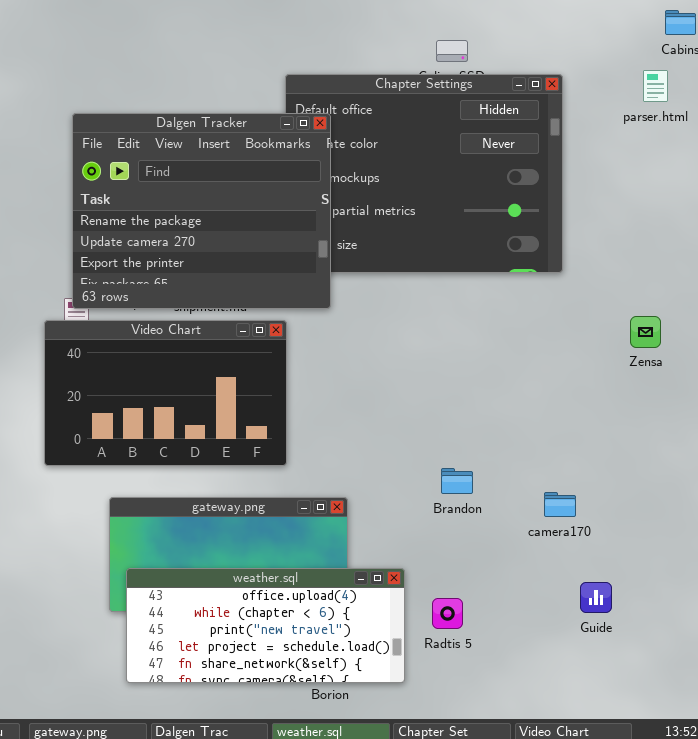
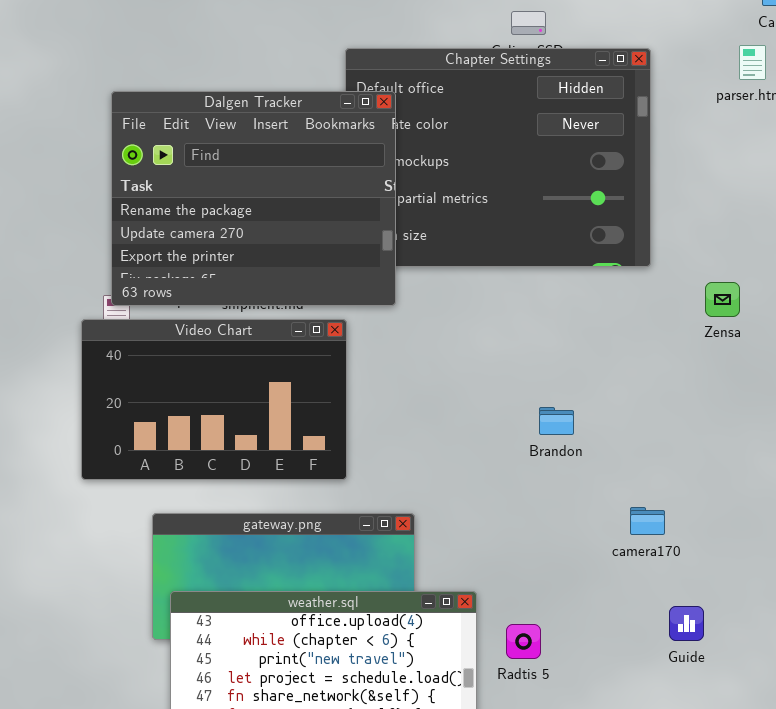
Zensa: [630,316,661,348] -> [705,282,740,317], moved
Brandon: [441,468,473,494] -> [539,407,574,435], moved

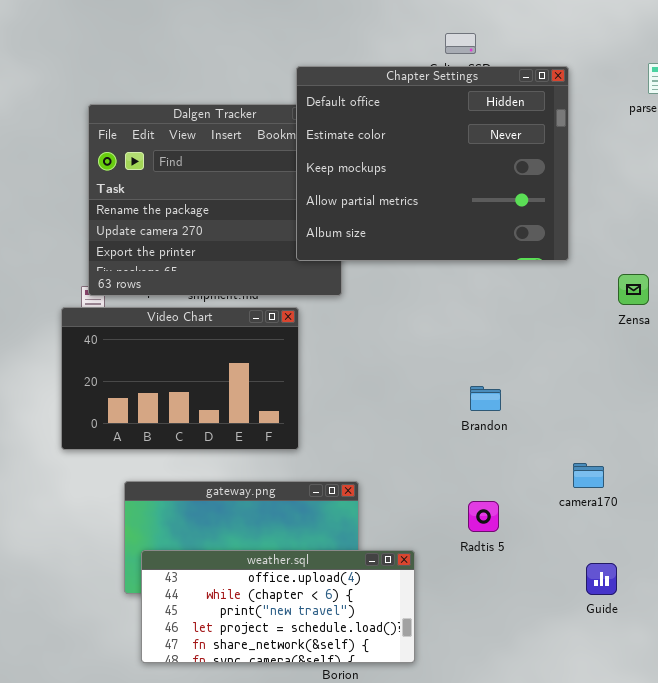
Chapter Settings: [345,48,651,267] -> [296,66,569,261], raised
camera170: [630,507,665,535] -> [573,463,604,488], moved
Radtis 5: [506,624,541,659] -> [468,501,499,532], moved

